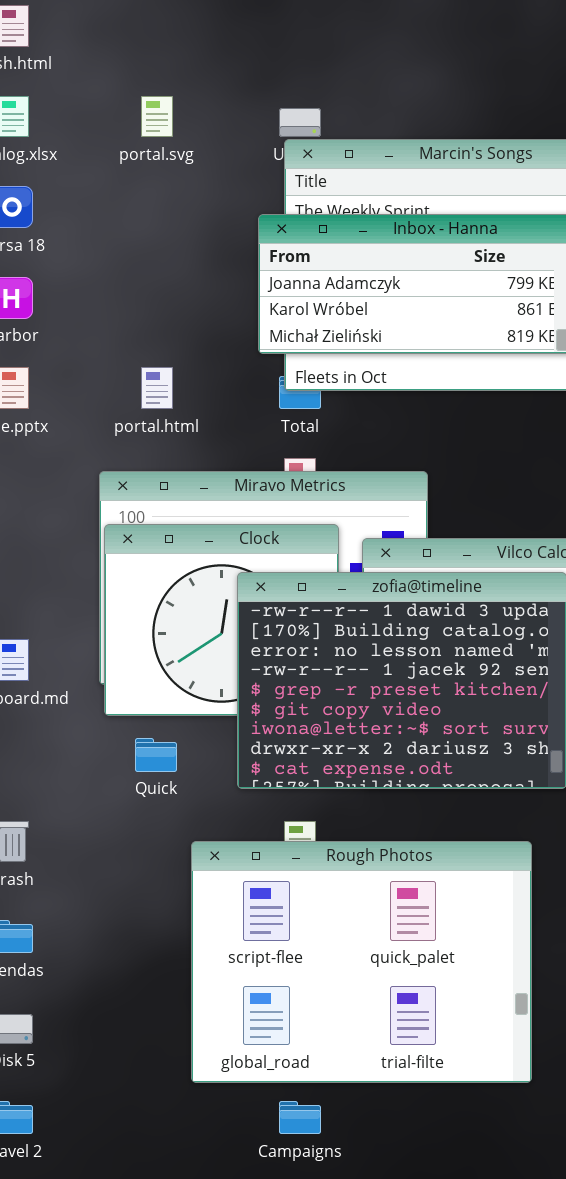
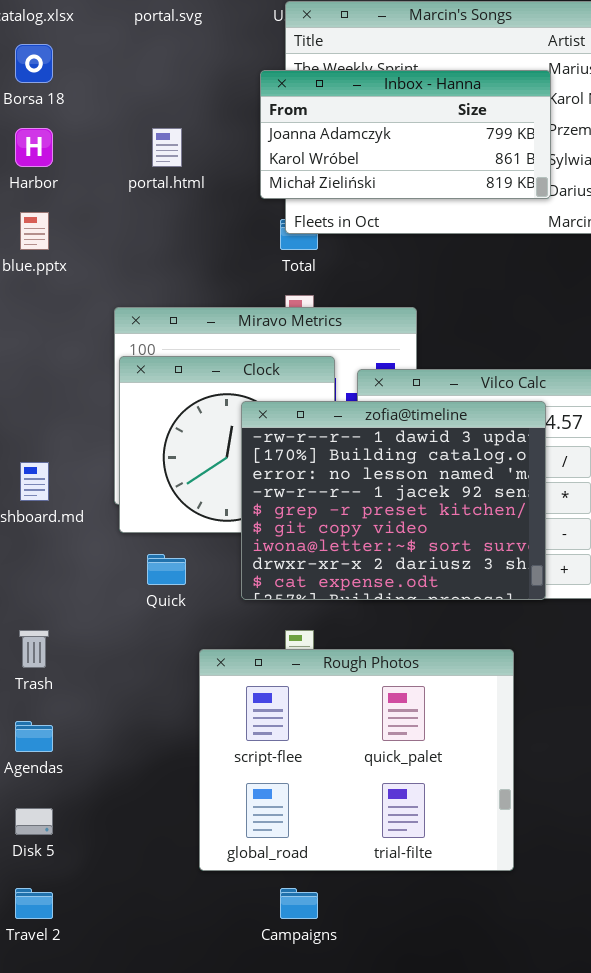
portal.html: [141,367,173,409] -> [152,128,182,167], moved

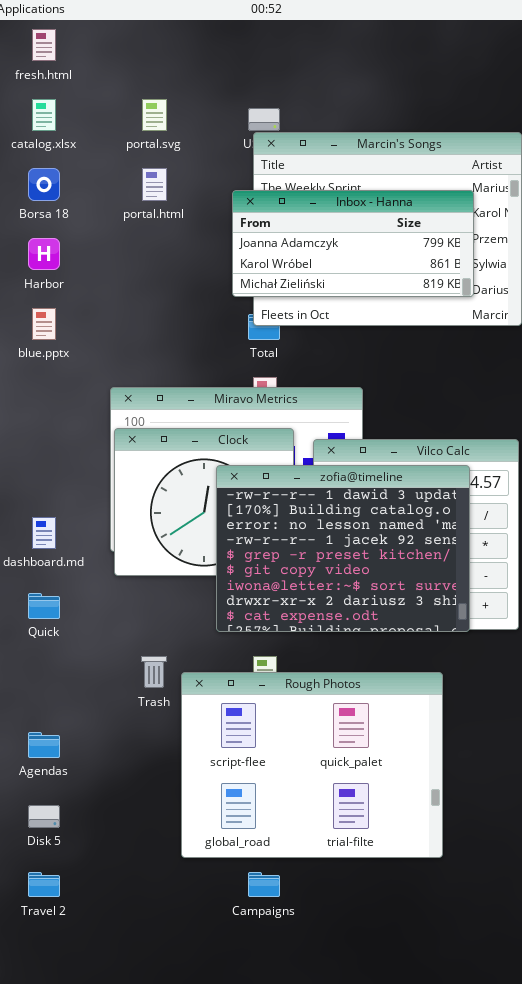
portal.html: [152,128,182,167] -> [142,168,167,201], moved
Quick: [147,554,186,585] -> [28,593,60,619], moved
Trash: [19,630,49,668] -> [141,656,167,688], moved

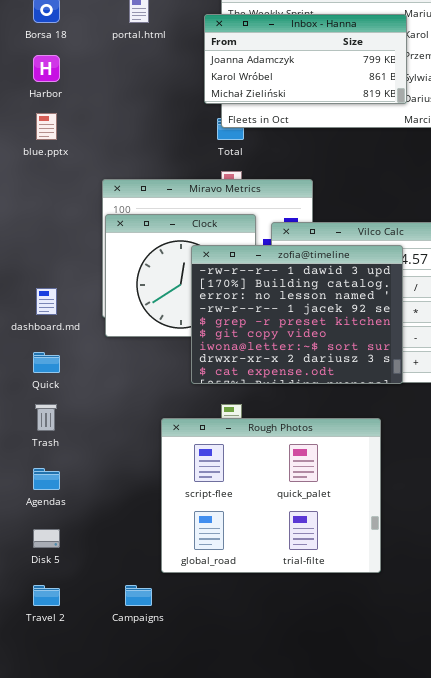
Trash: [141,656,167,688] -> [35,404,57,431], moved
Campaigns: [248,872,280,897] -> [125,585,152,606], moved

